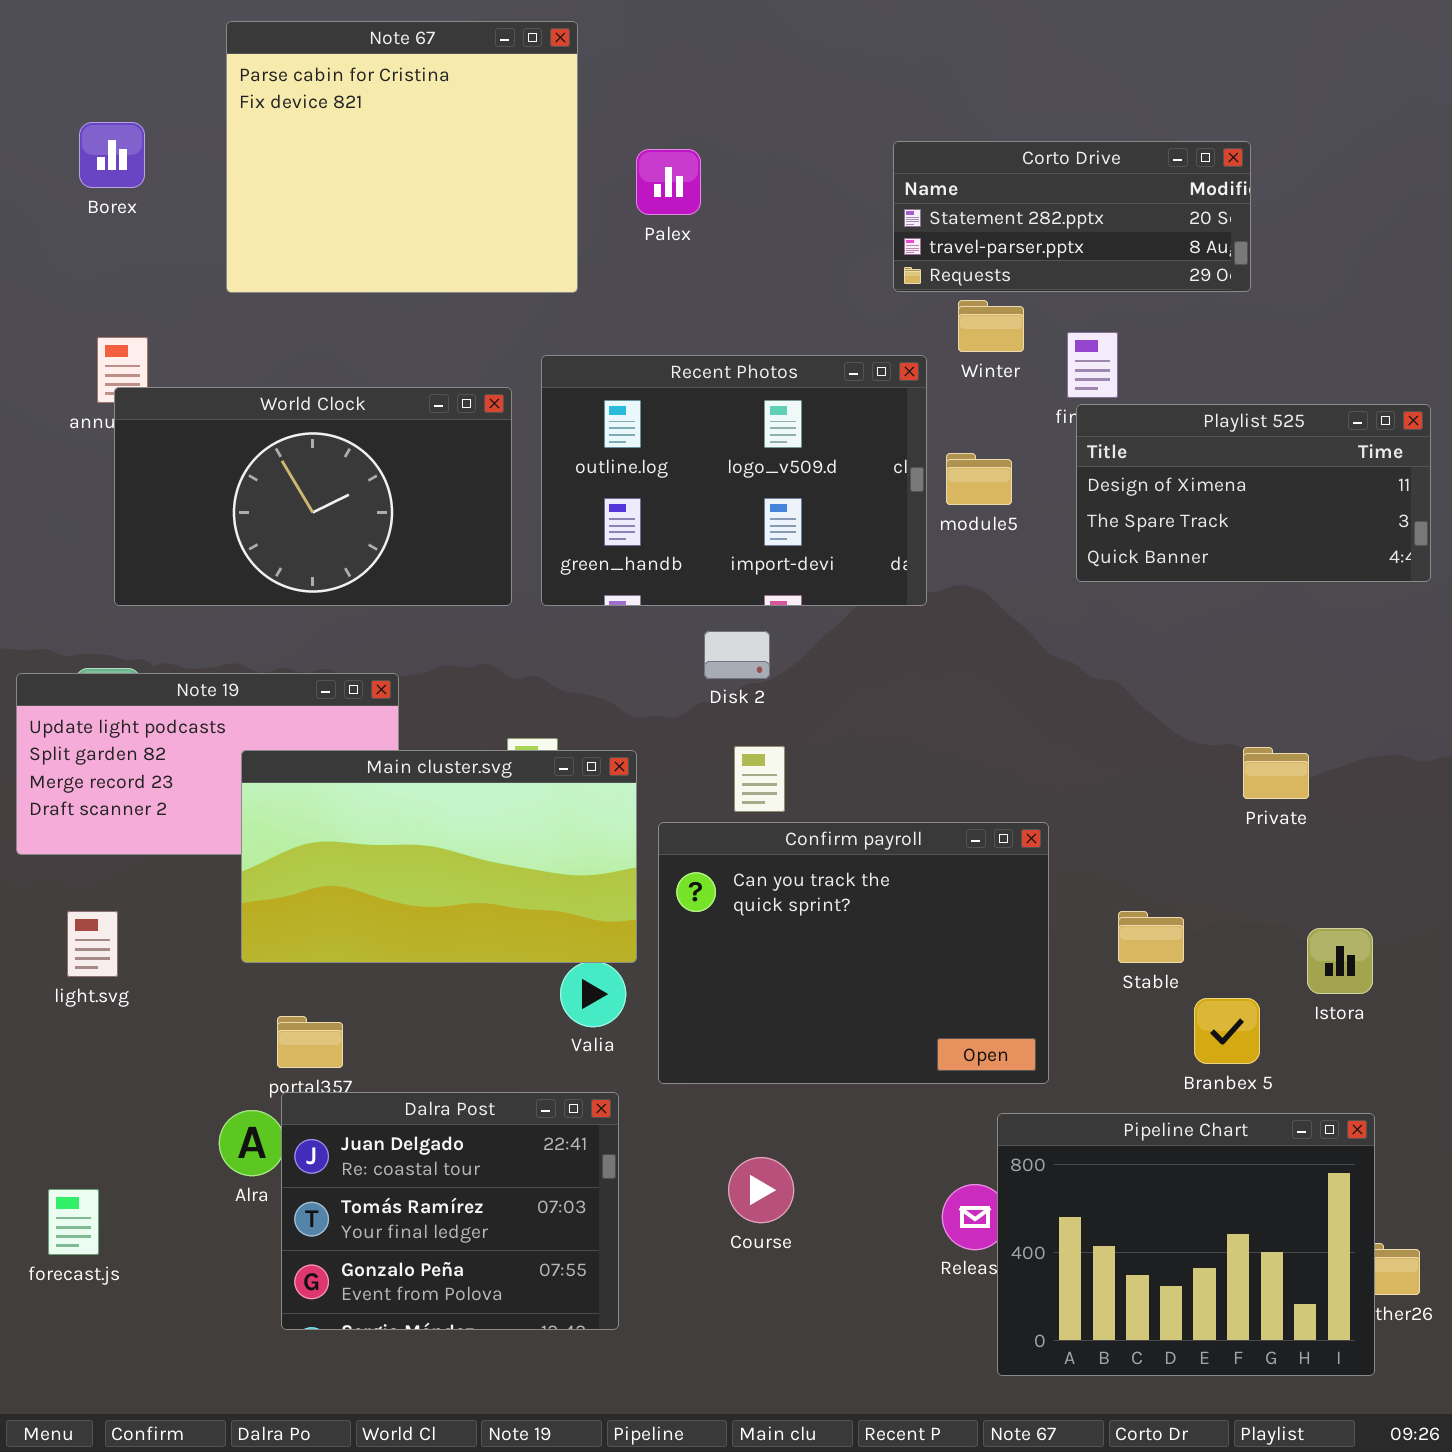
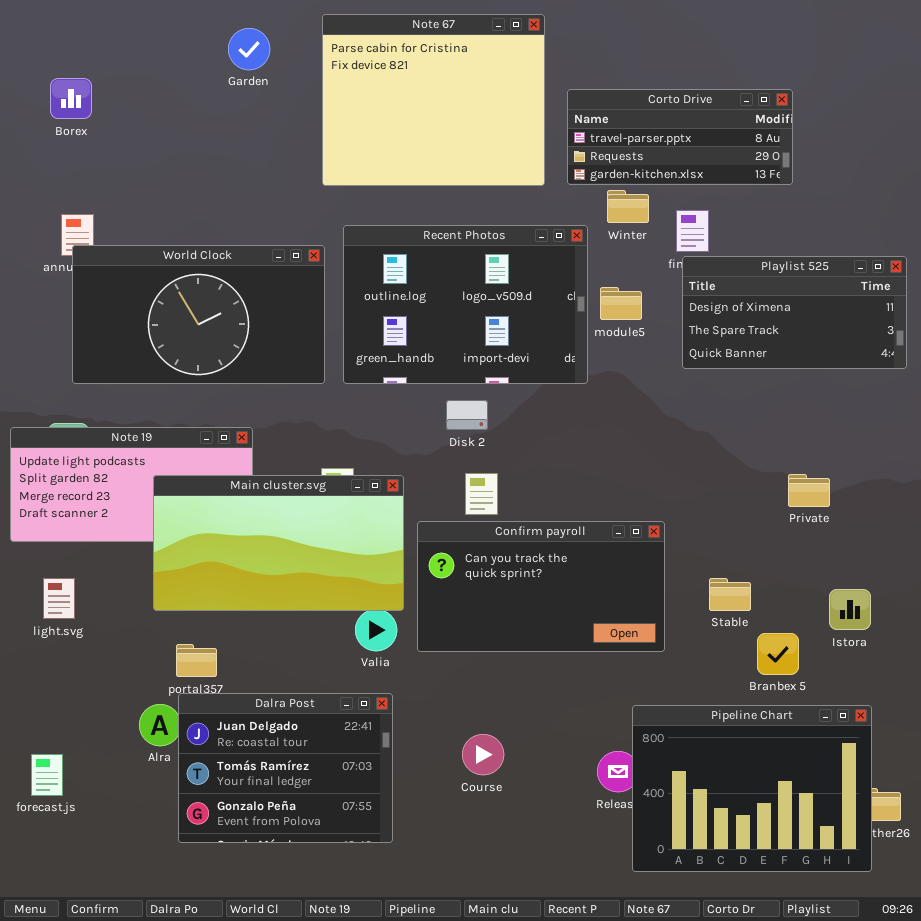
Note 67: [226,21,578,293] -> [322,14,545,186], moved
Corto Drive: [893,141,1251,292] -> [567,89,793,185], scrolled down 1 row
Confirm payroll: [658,822,1049,1084] -> [417,521,665,652], resized

